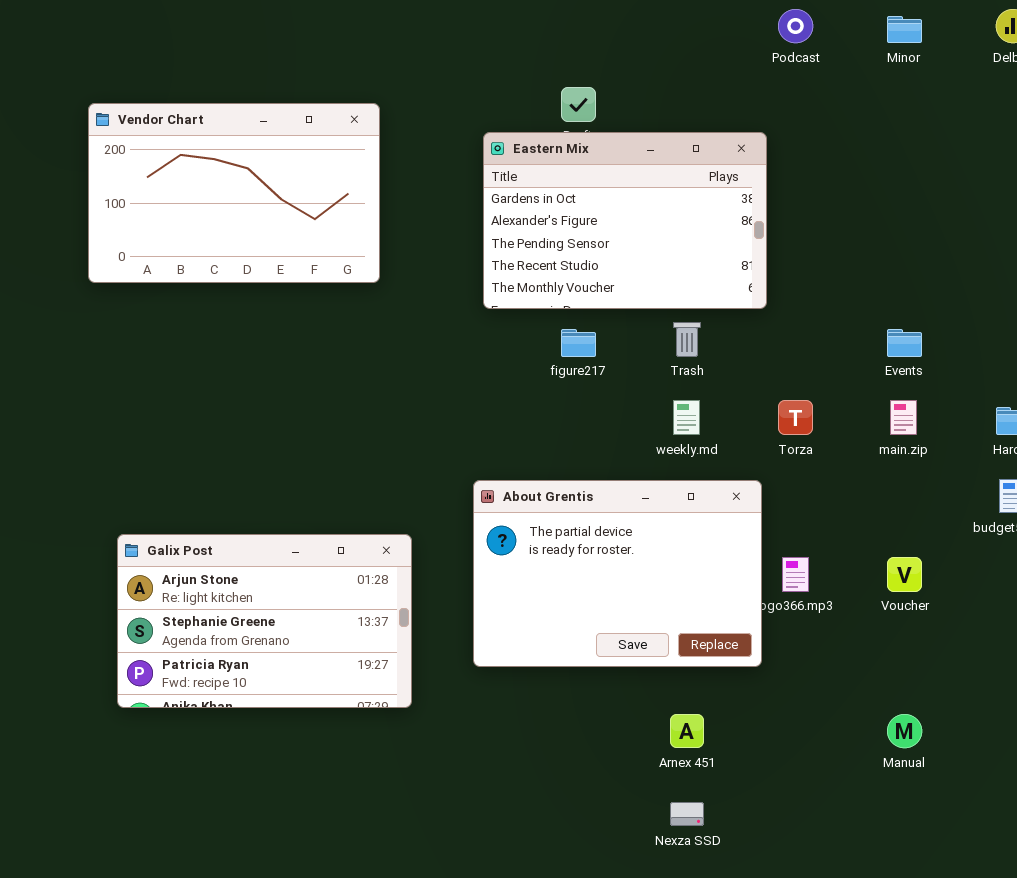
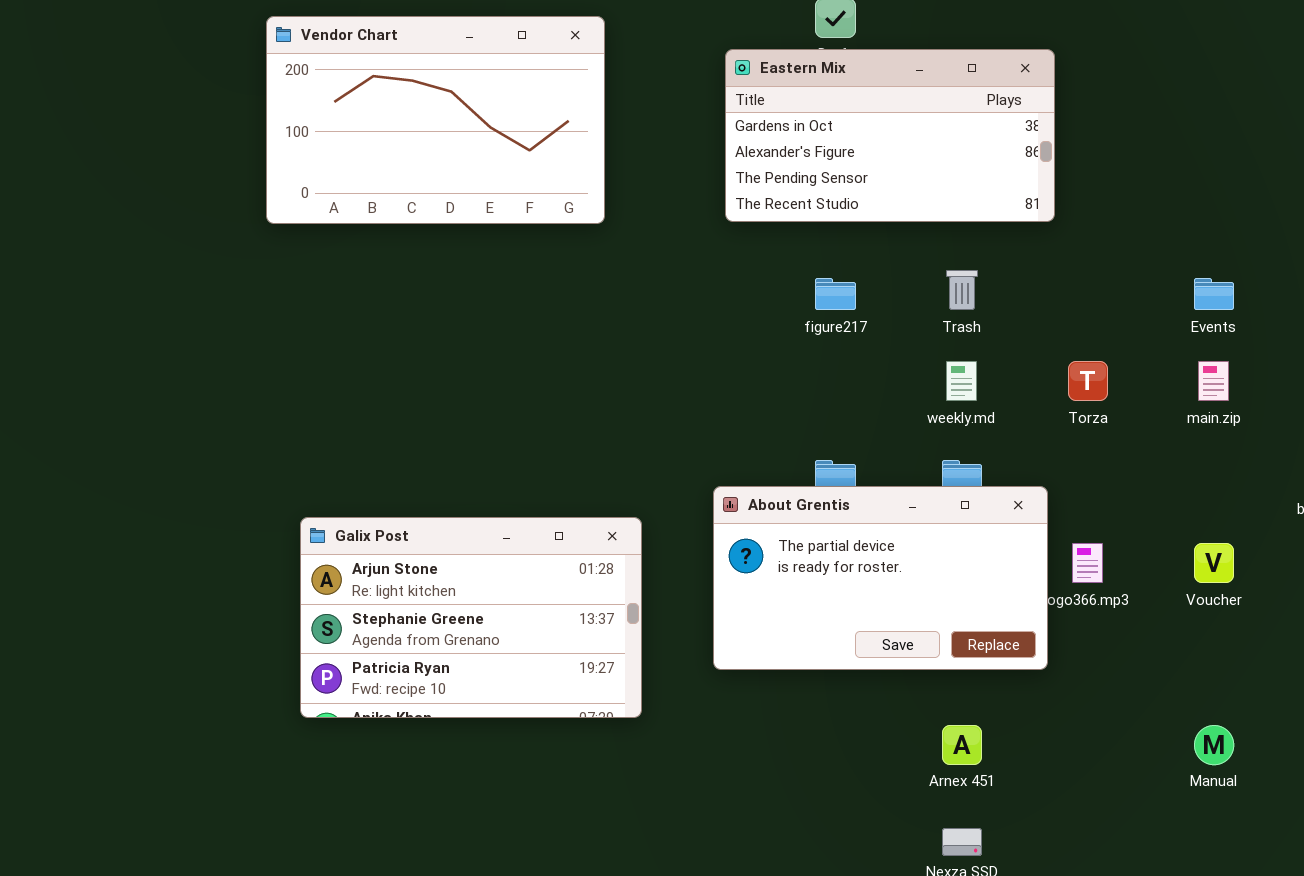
Eastern Mix: [483,132,767,309] -> [725,49,1055,222], resized
About Grentis: [473,480,762,667] -> [713,486,1048,670], resized

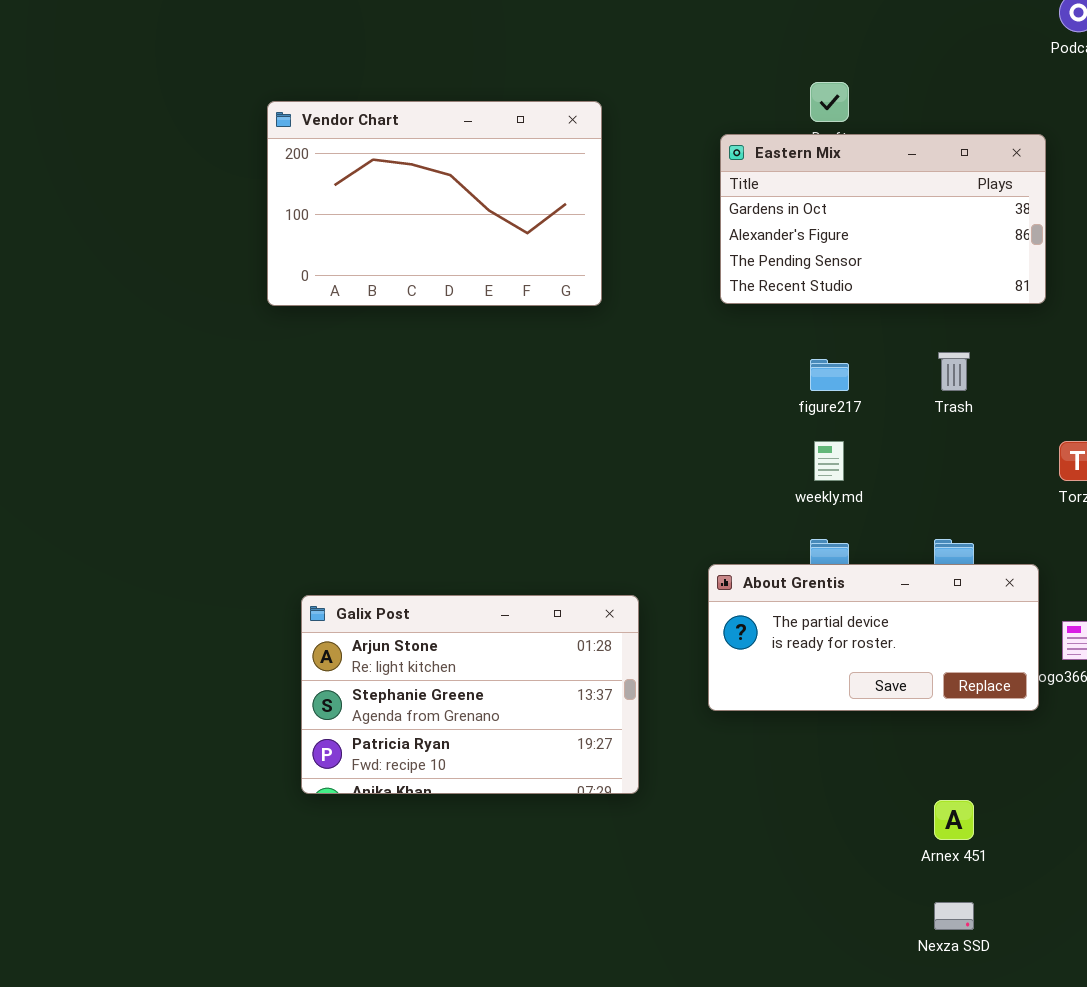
weekly.md: [946,361,977,401] -> [814,441,844,481], moved
About Grentis: [713,486,1048,670] -> [708,564,1039,711], resized

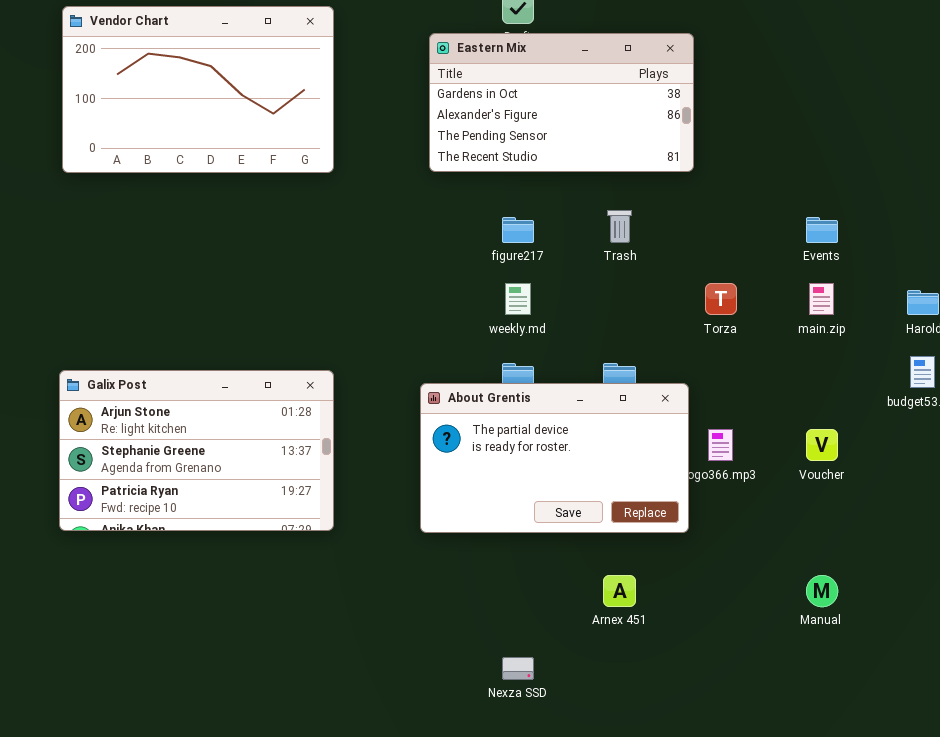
About Grentis: [708,564,1039,711] -> [420,383,689,533], resized
Galix Post: [301,595,639,794] -> [59,370,334,531], moved
Nexza SSD: [934,902,974,930] -> [502,657,534,680], moved

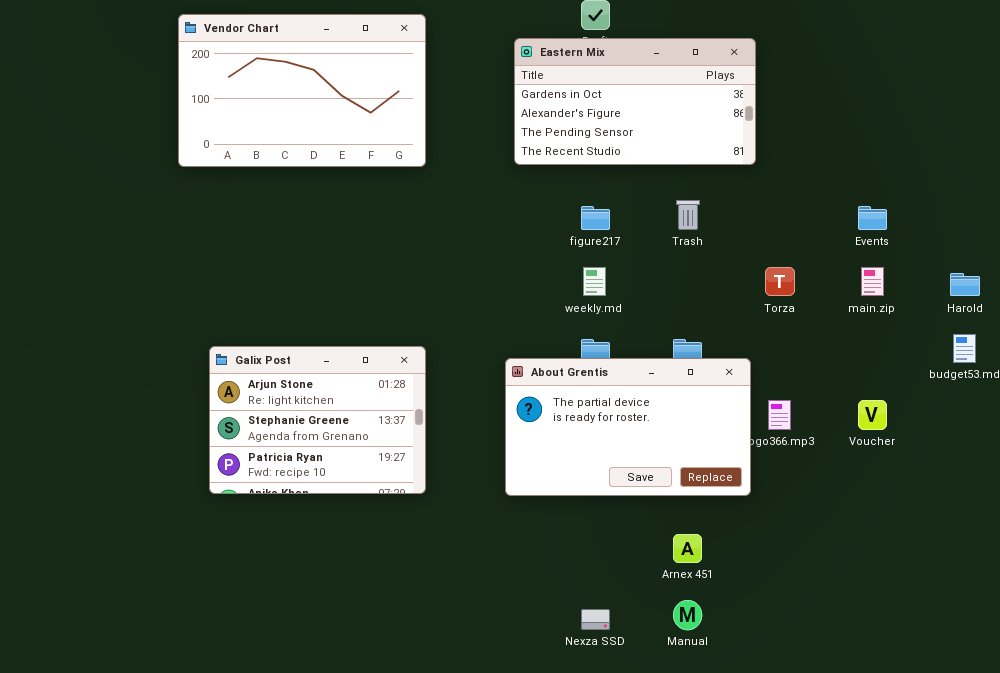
Galix Post: [59,370,334,531] -> [209,346,426,494], resized
Manual: [806,575,838,607] -> [673,600,702,630], moved

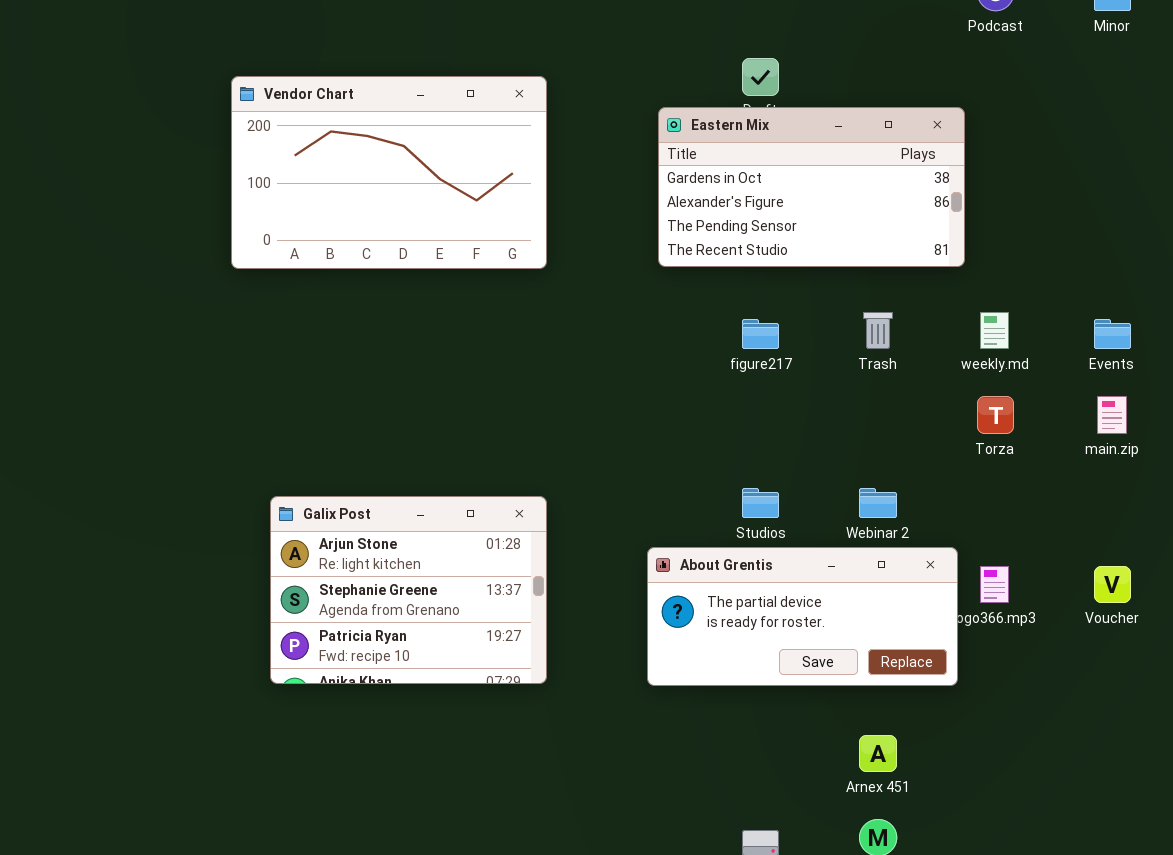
weekly.md: [583,267,606,296] -> [980,312,1009,349], moved
About Grentis: [505,358,751,496] -> [647,547,958,686], resized

